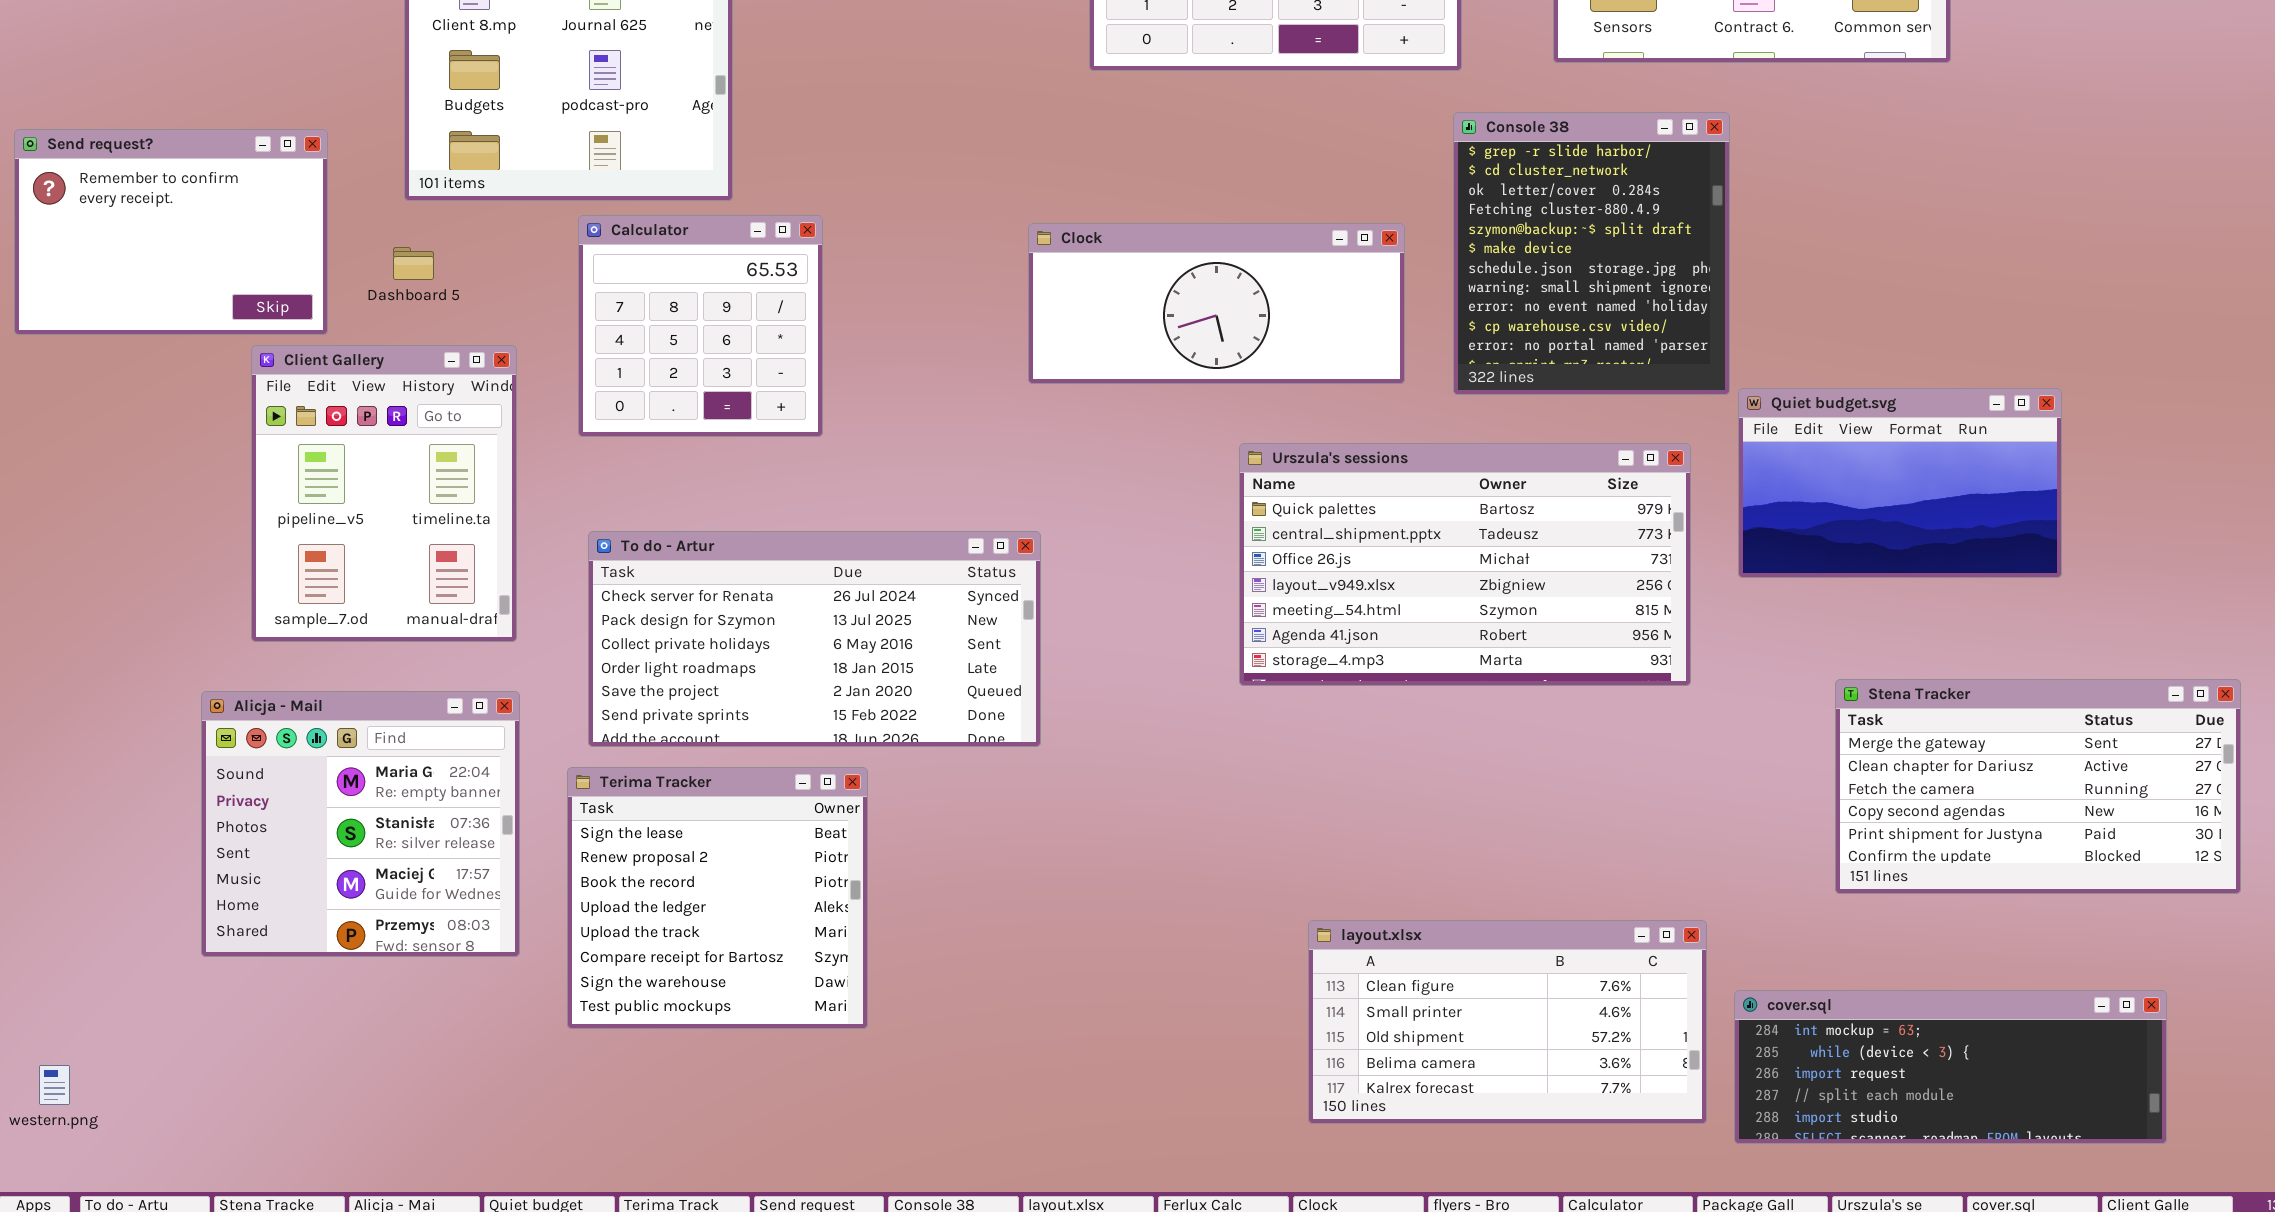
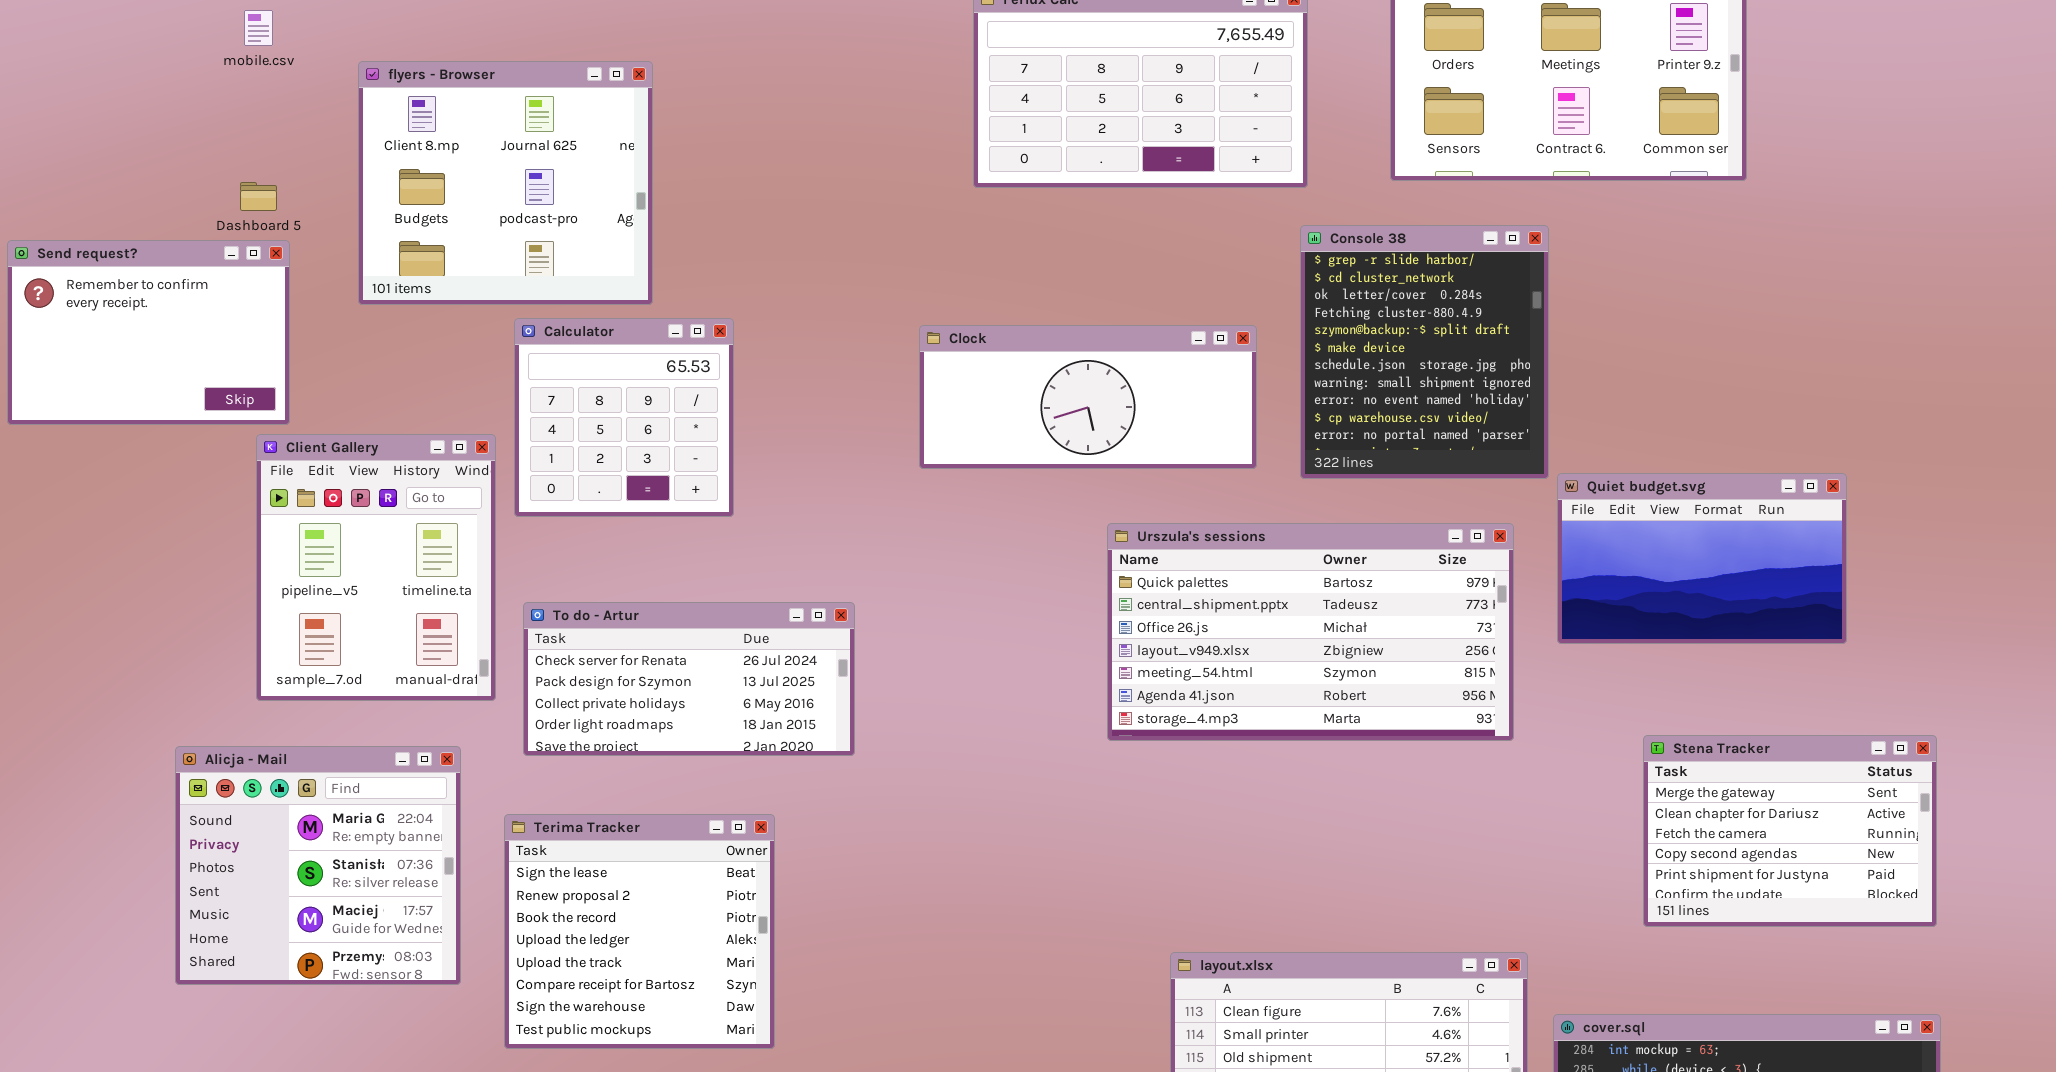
Dashboard 5: [393,247,434,280] -> [240,182,277,211], moved
Client Gallery: [251,345,517,642] -> [256,434,496,701], moved
To do - Artur: [588,531,1041,747] -> [523,602,855,756], resized
Stena Tracker: [1835,679,2241,894] -> [1643,735,1937,927], resized

